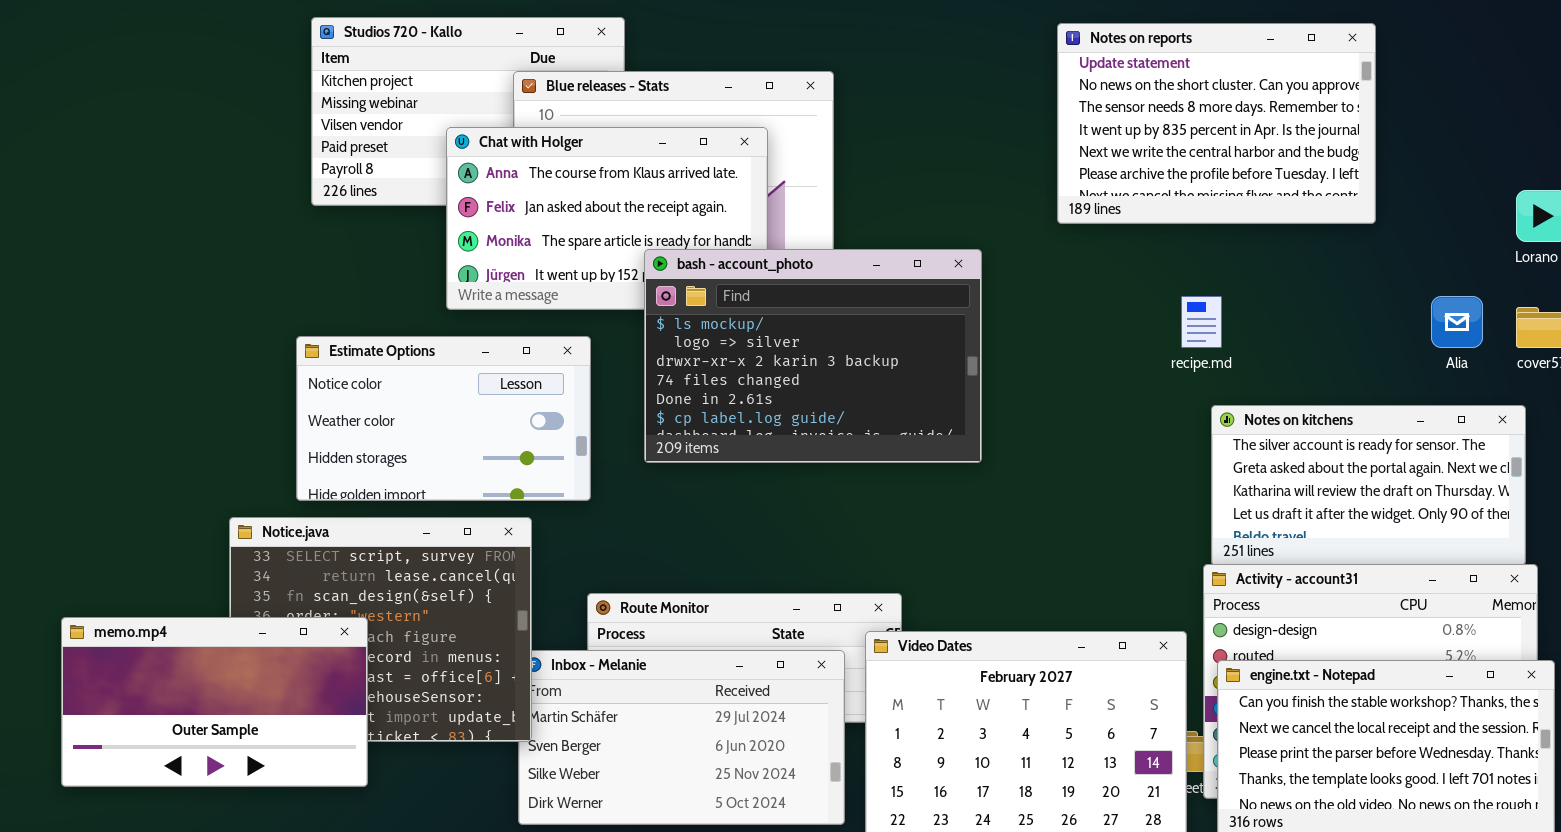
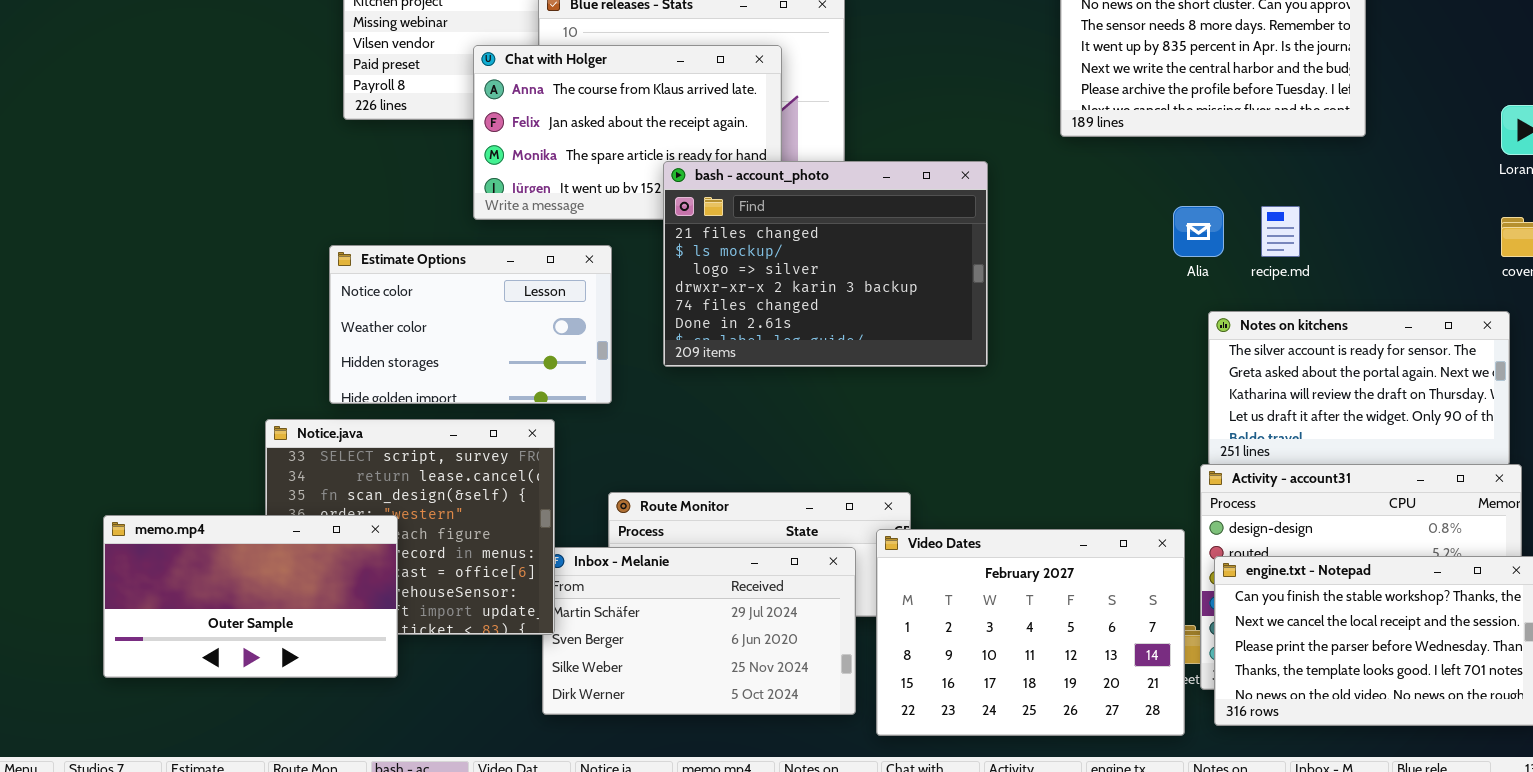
bash - account_photo: [644,249,982,463] -> [663,161,988,367], scrolled up 1 row
recipe.md: [1181,296,1222,348] -> [1261,206,1300,257], moved
Alia: [1431,296,1483,348] -> [1173,206,1224,257], moved

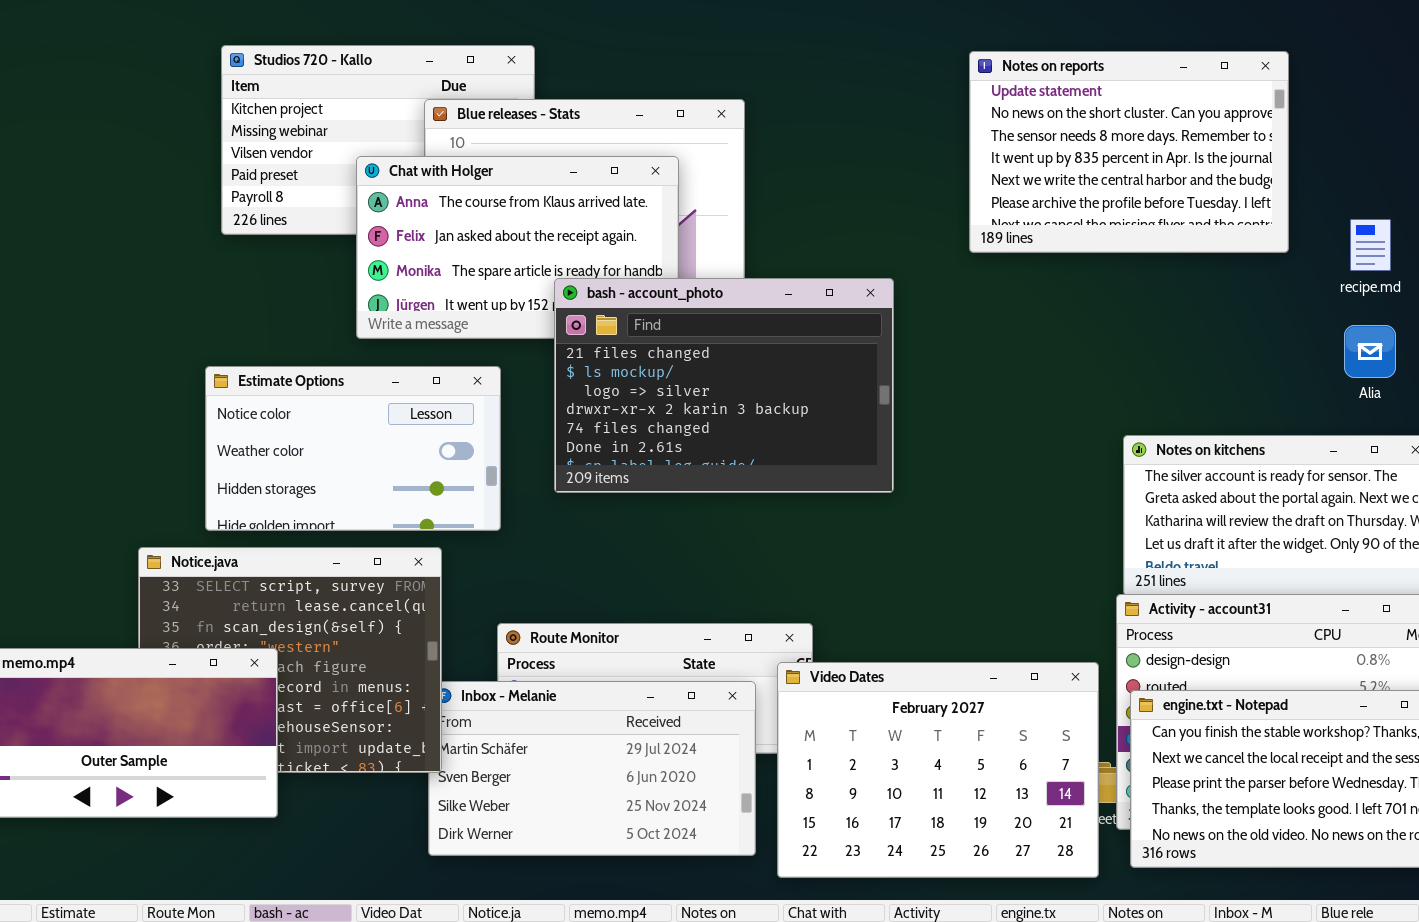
Alia: [1173,206,1224,257] -> [1344,325,1396,378], moved
recipe.md: [1261,206,1300,257] -> [1350,219,1391,271], moved

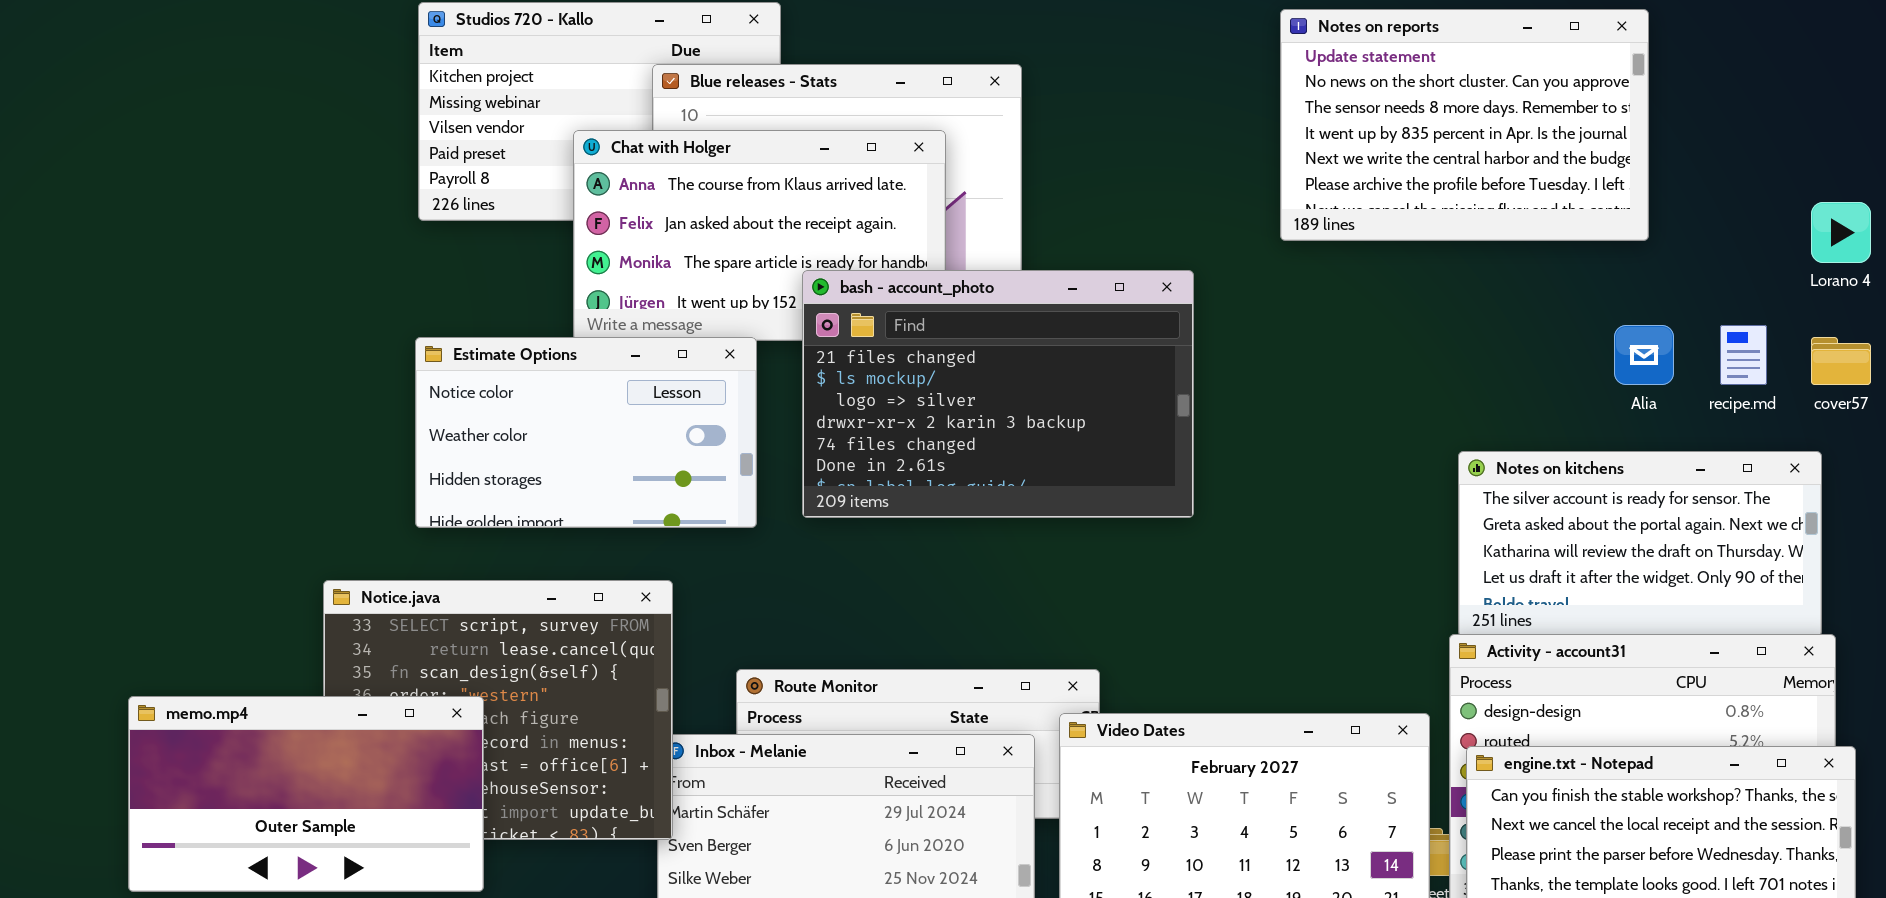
recipe.md: [1350,219,1391,271] -> [1720,325,1767,385], moved
Alia: [1344,325,1396,378] -> [1614,325,1674,385], moved
Estimate Options: [205,366,501,531] -> [415,337,757,528], moved

